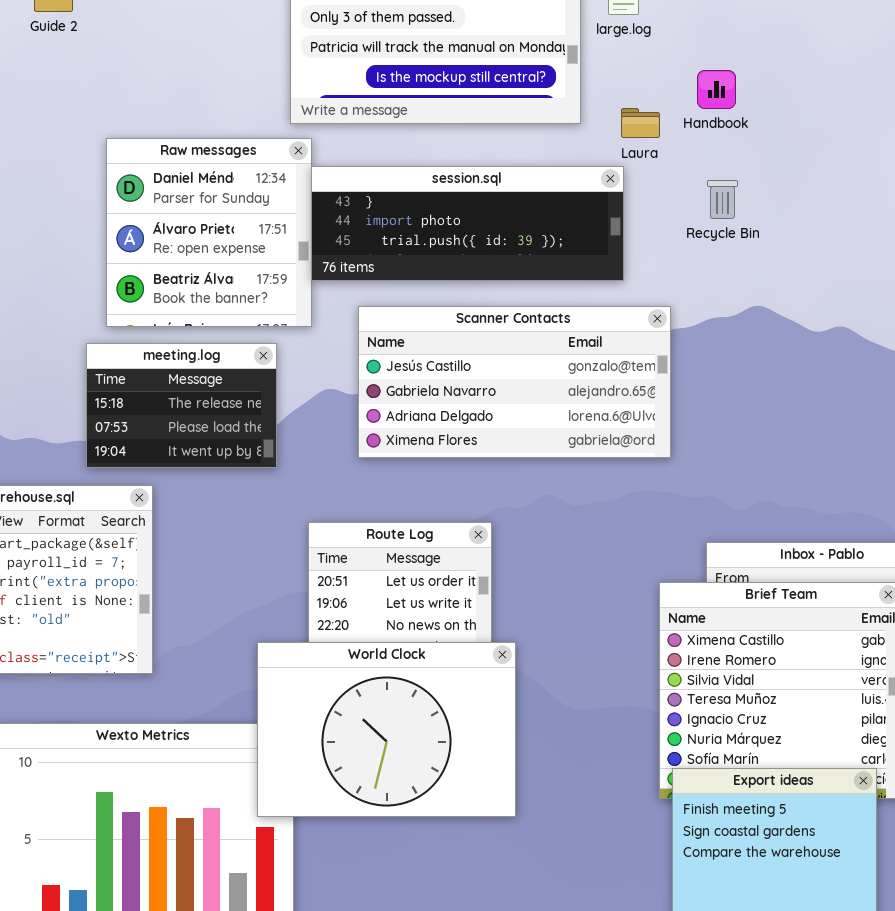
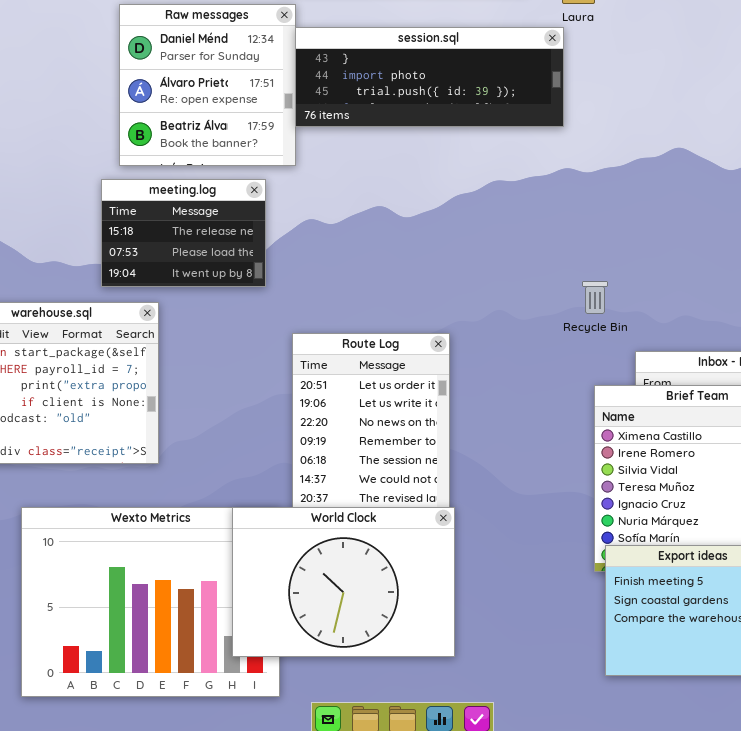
Recycle Bin: [707,180,738,219] -> [582,281,608,314], moved
Scanner Contacts: [358,306,671,458] -> none, closed
World Clock: [257,642,516,817] -> [232,507,455,657], moved

